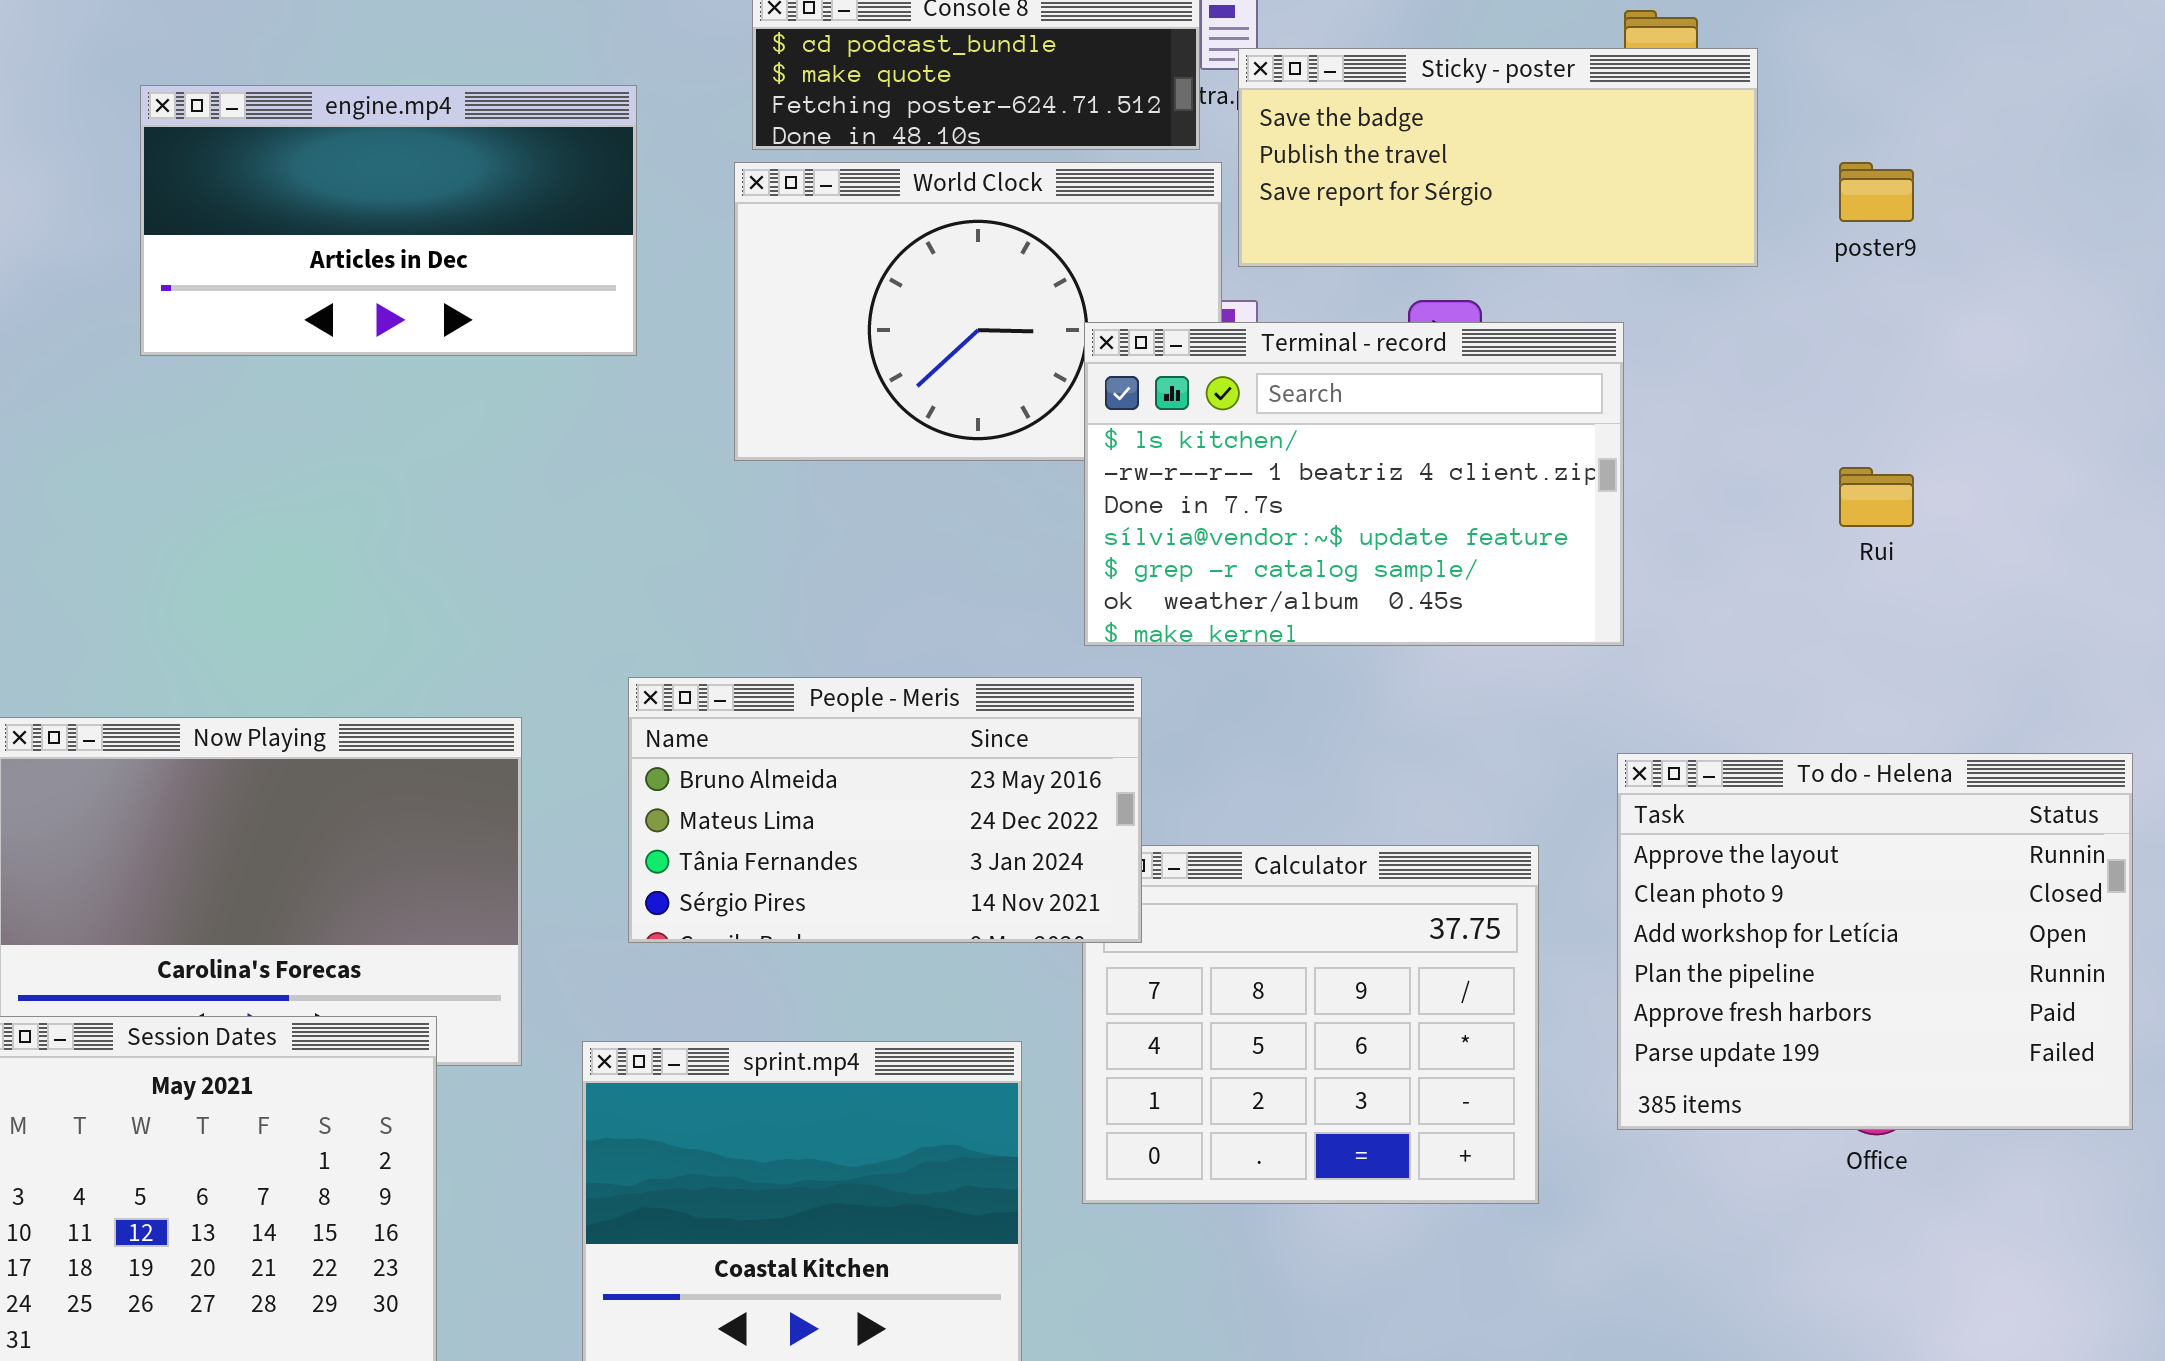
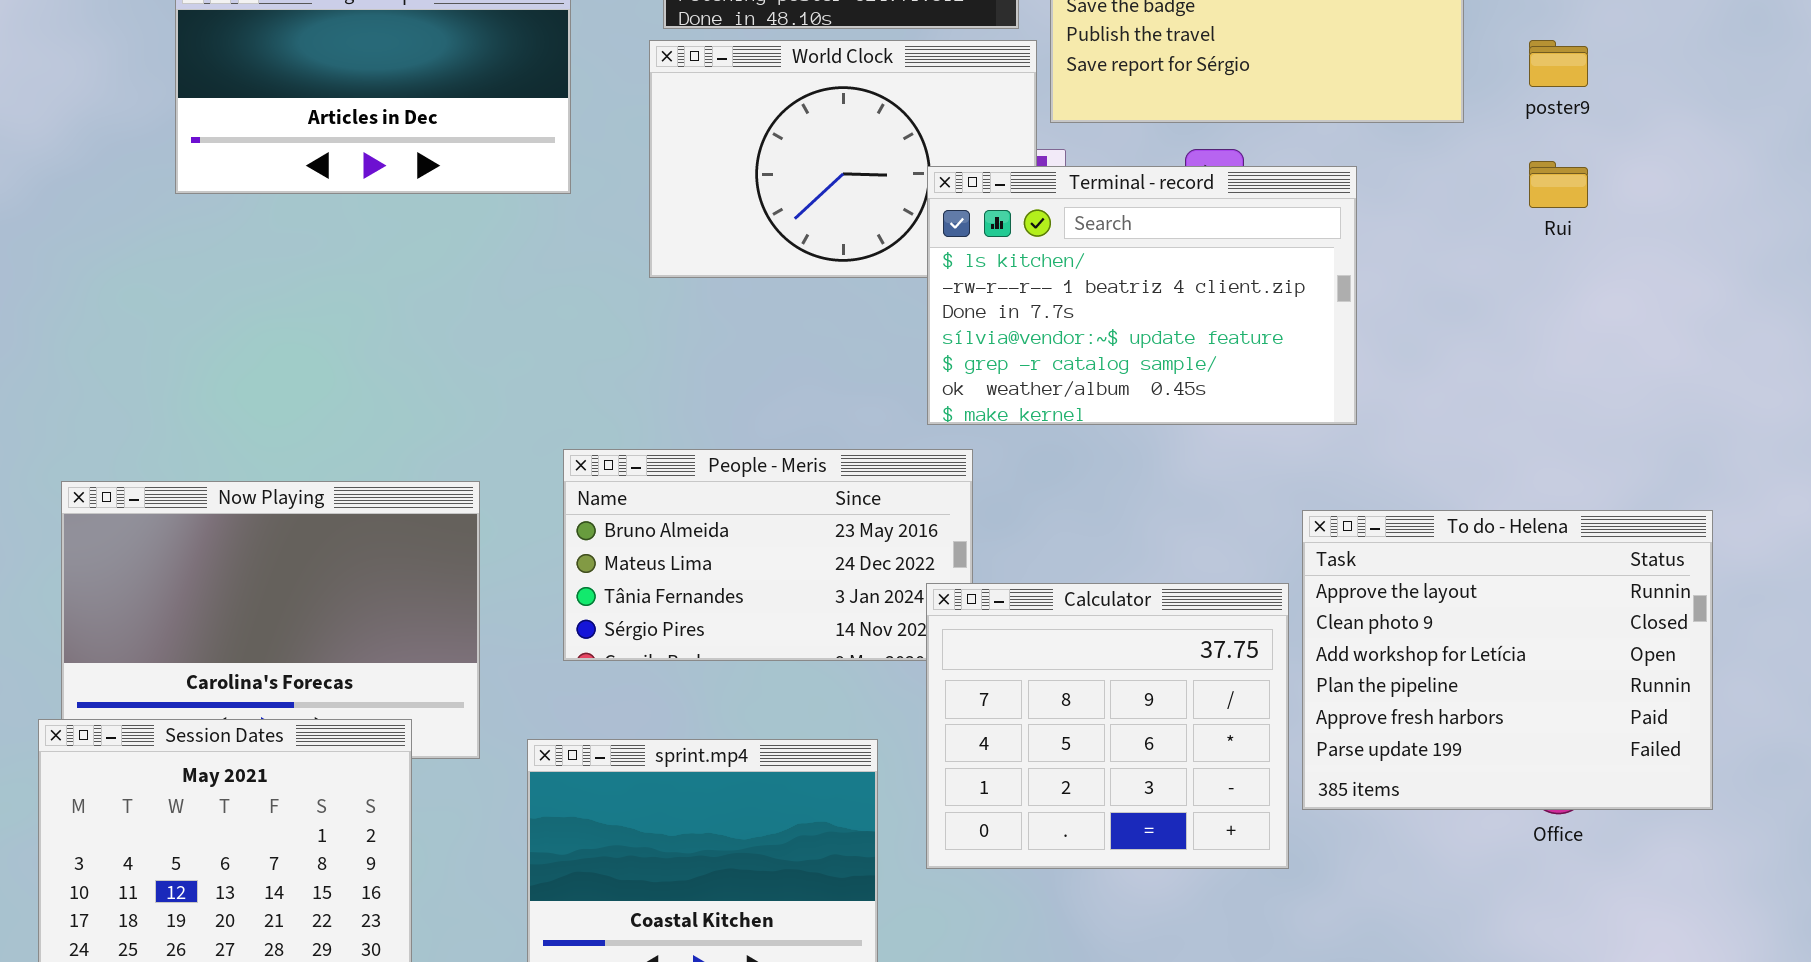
Rui: [1839,467,1914,527] -> [1529,161,1588,208], moved
To do - Helena: [1617,753,2133,1130] -> [1302,510,1713,810], moved
Calculator: [1082,845,1539,1204] -> [926,583,1289,869], raised

